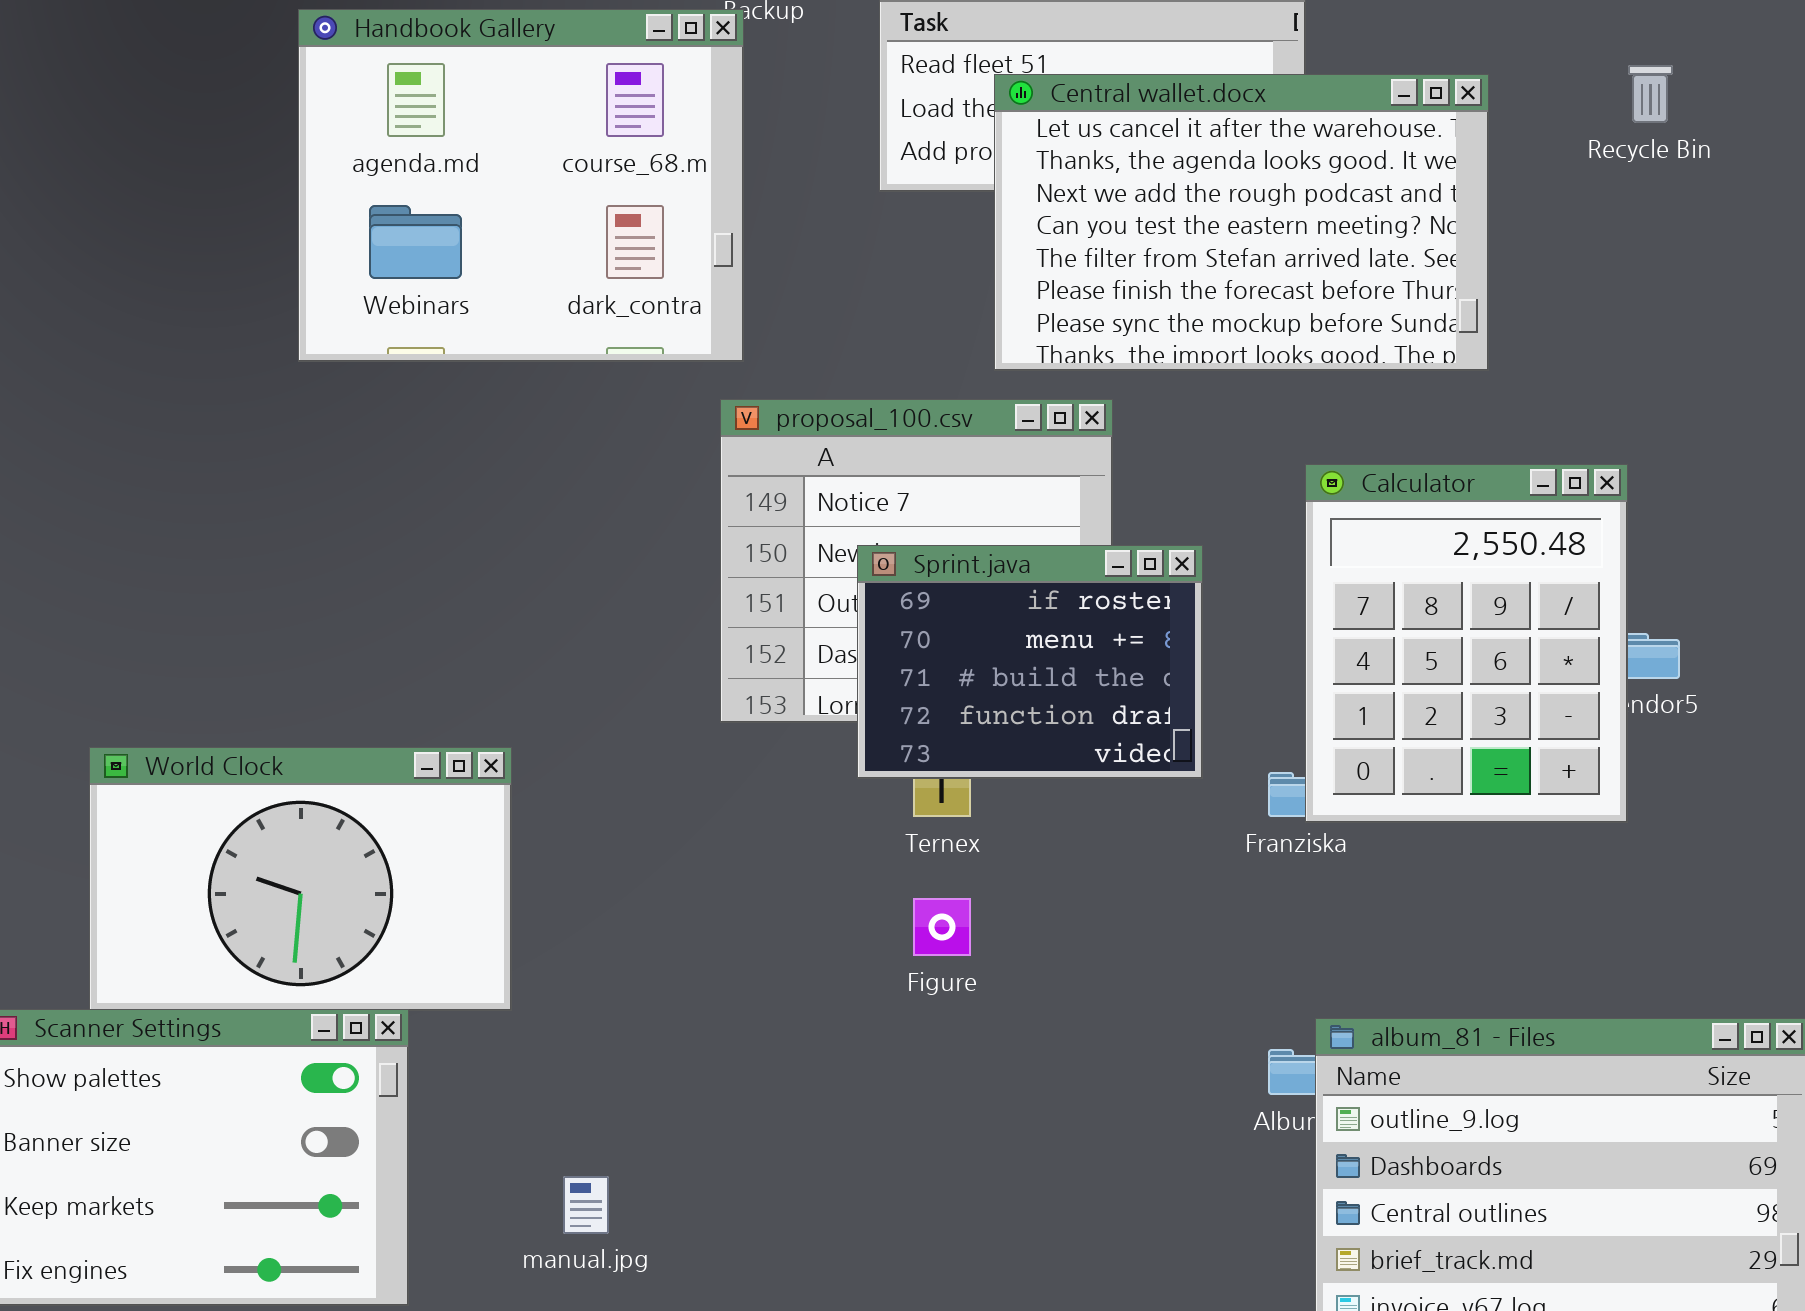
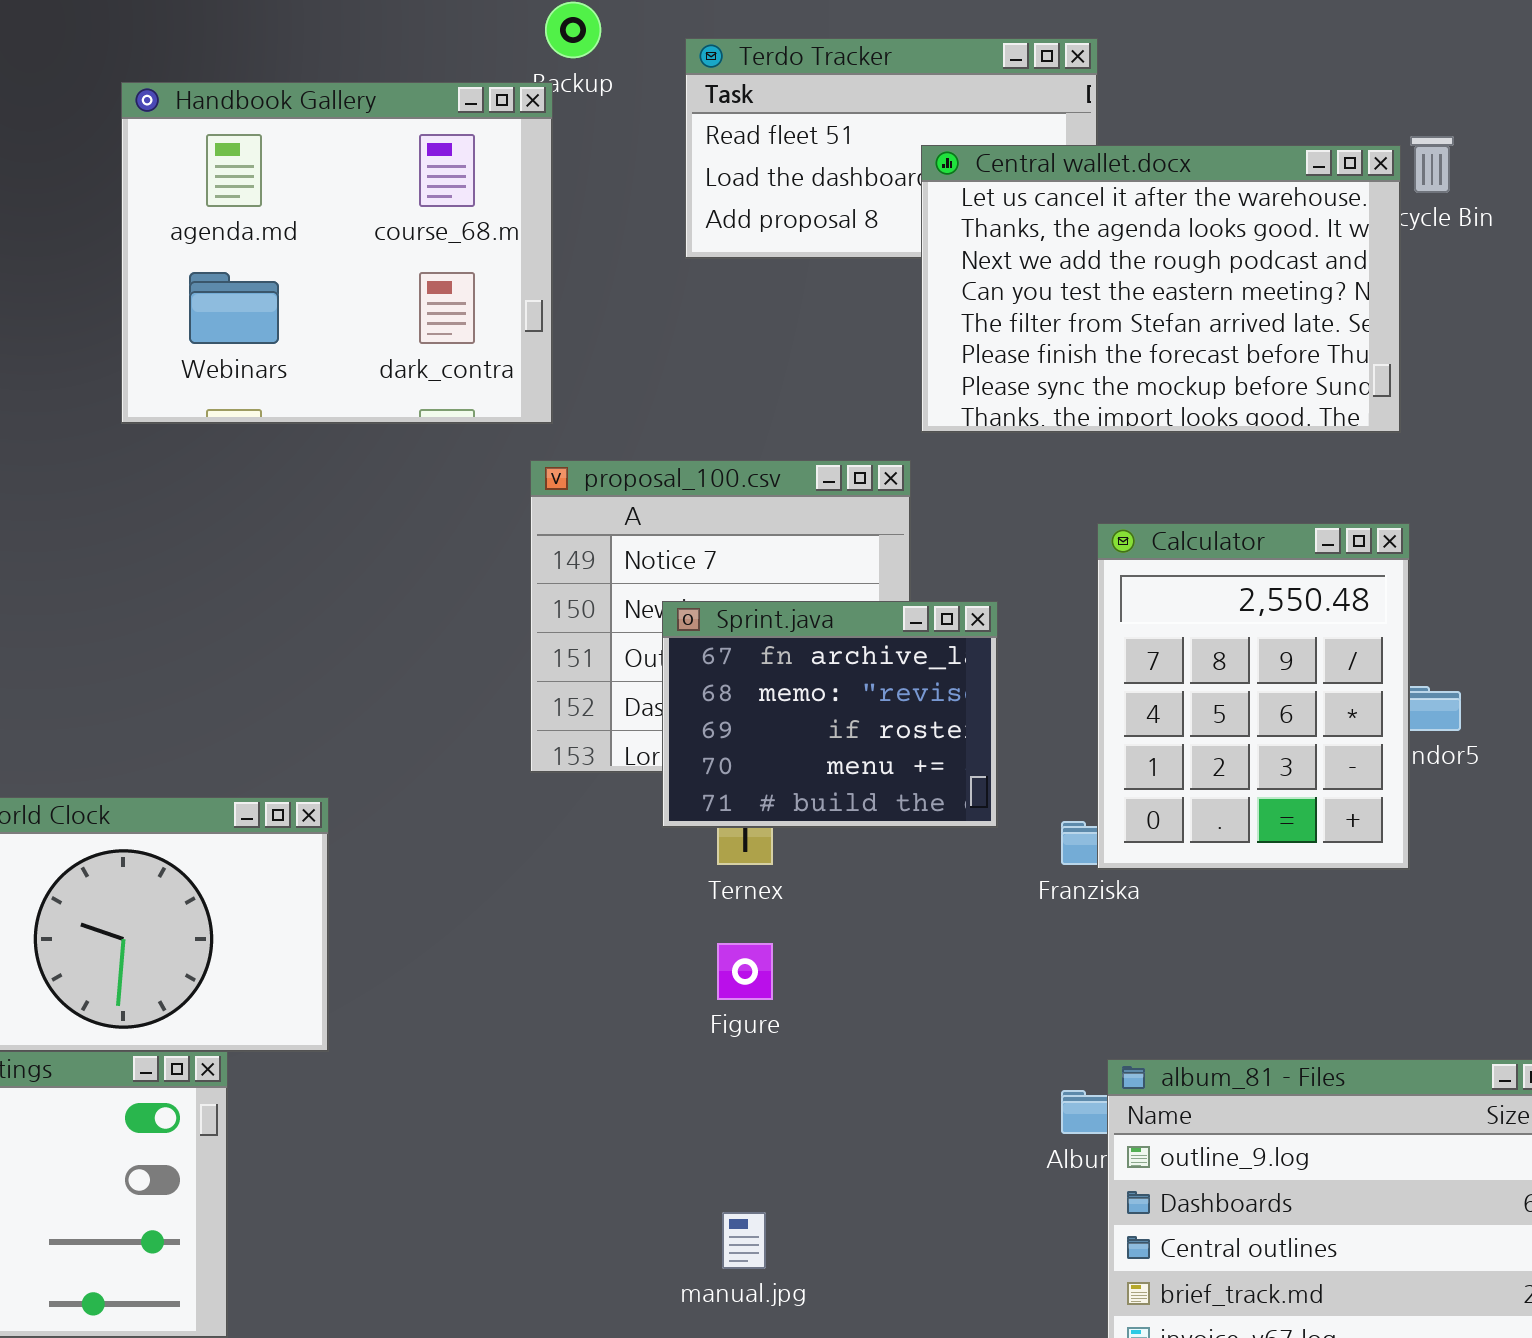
Central wallet.docx: [994,74,1489,371] -> [921,145,1401,433], moved
Sprint.java: [857,545,1203,779] -> [662,601,998,828], scrolled up 2 rows
manual.jpg: [563,1176,609,1234] -> [722,1212,766,1269], moved

